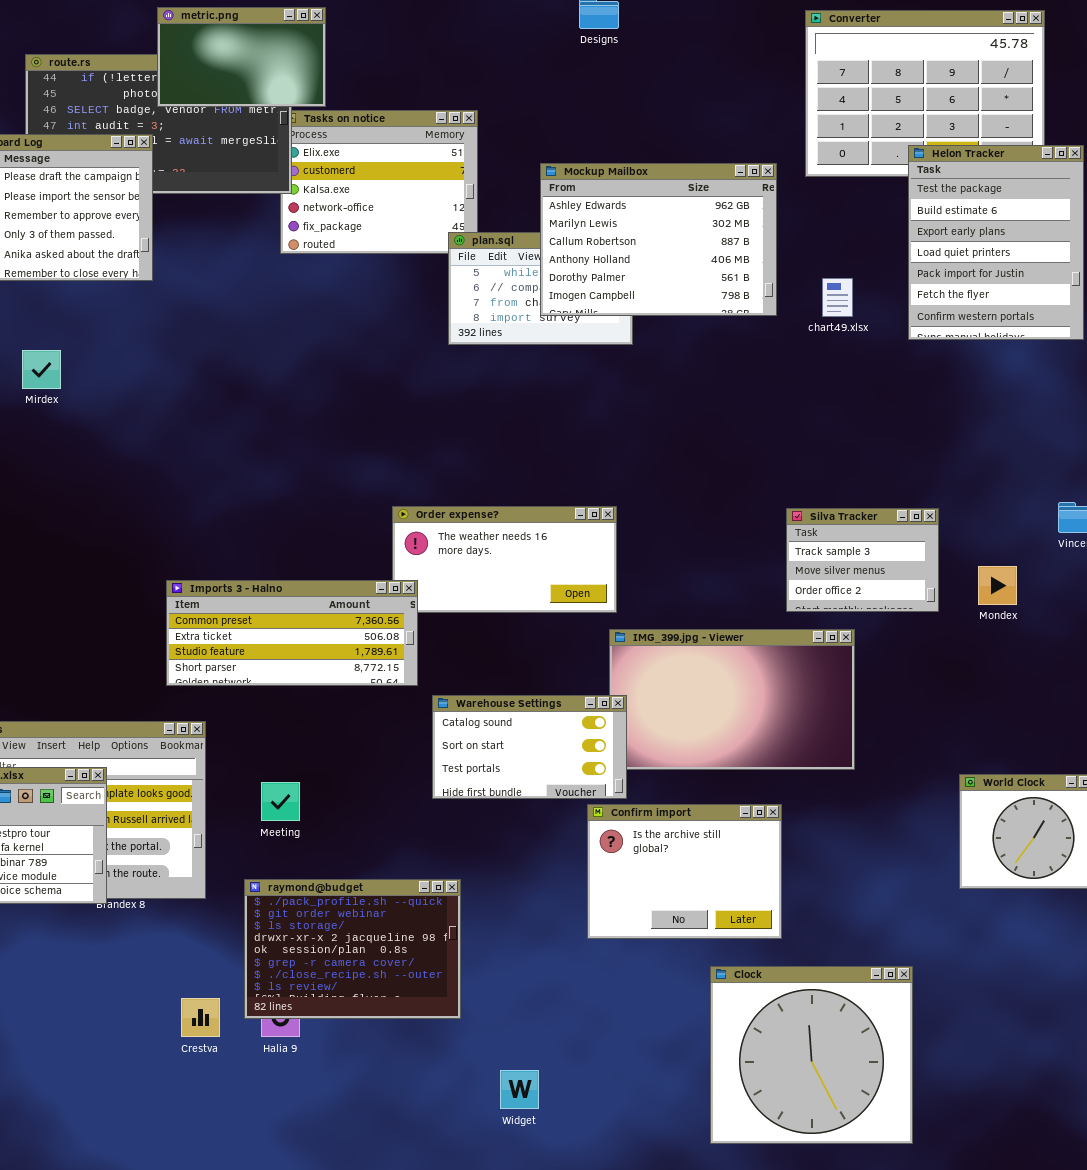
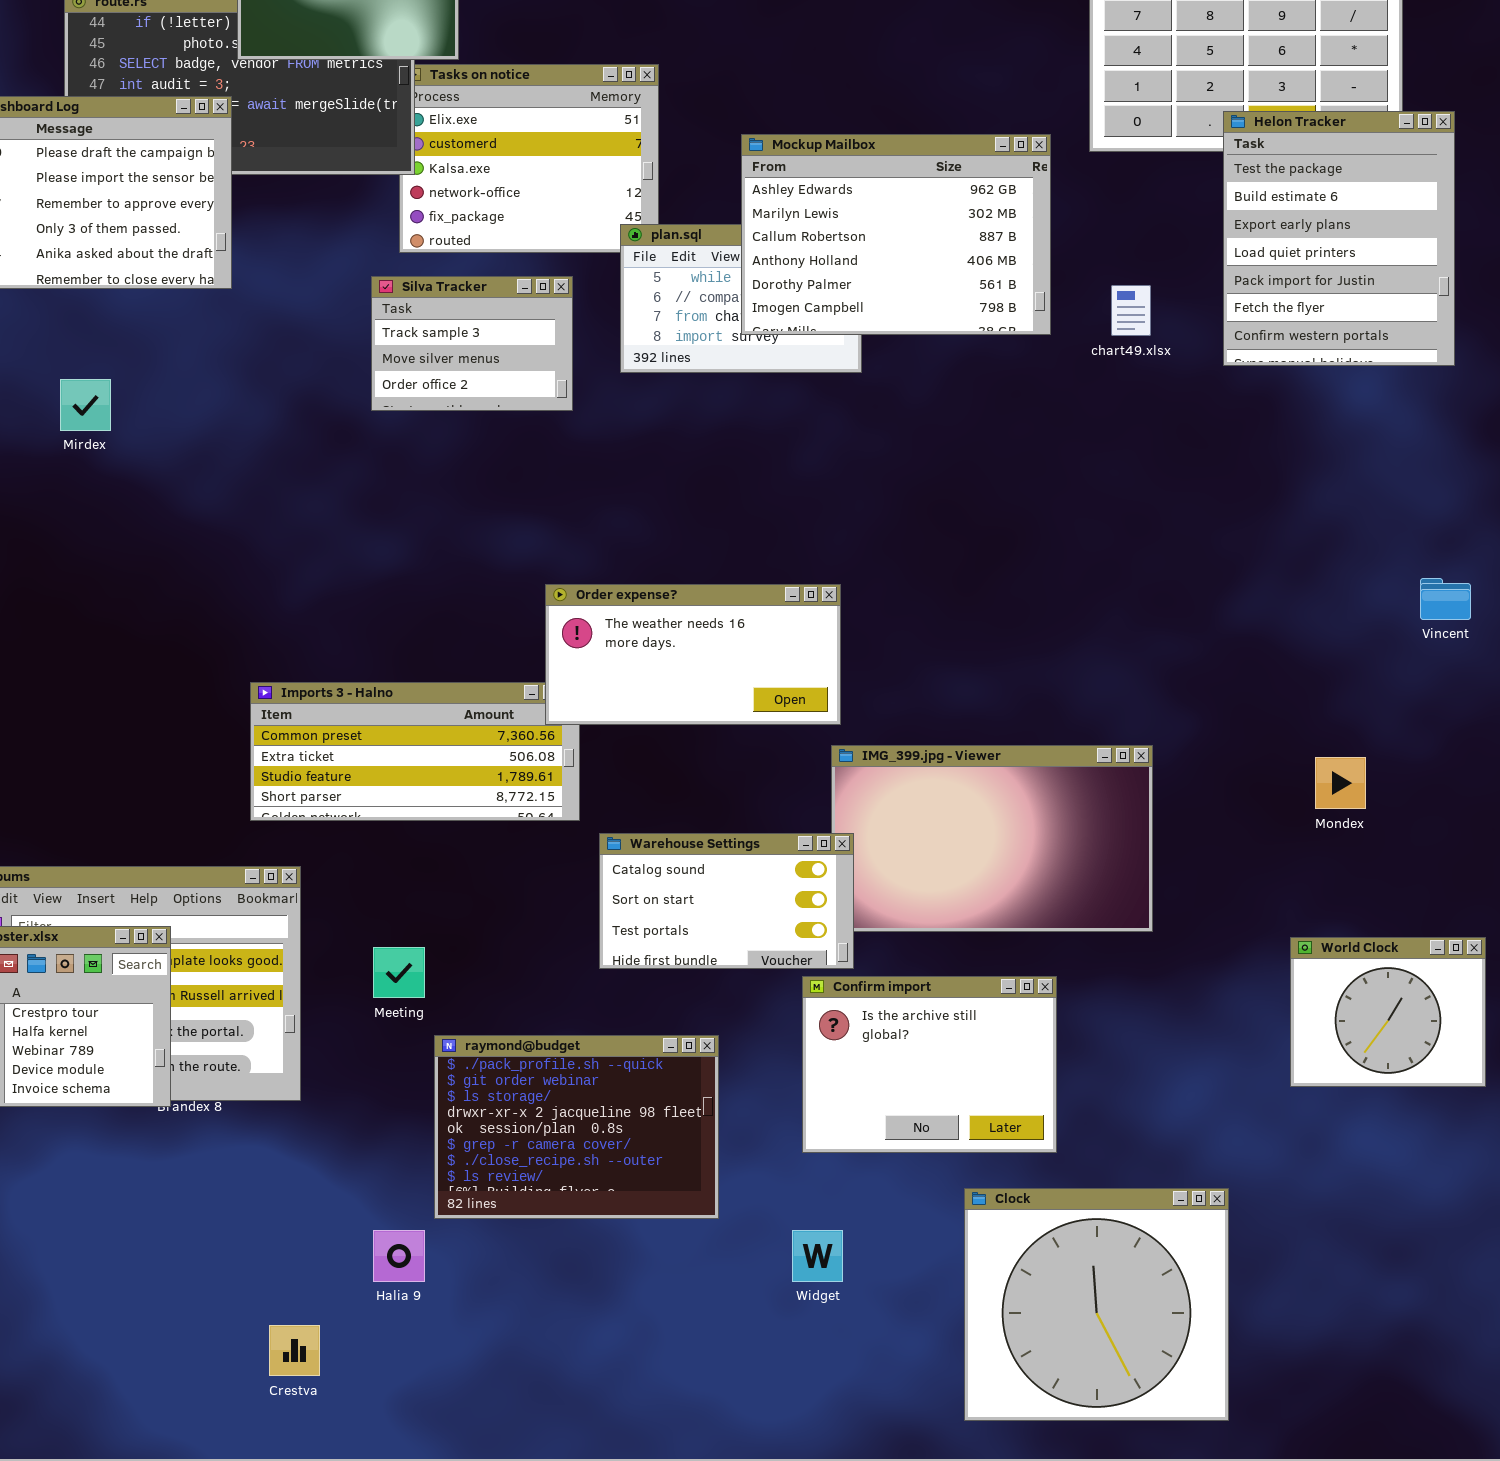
Order expense?: [392,506,617,613] -> [545,584,841,725], raised
Silva Tracker: [786,508,939,612] -> [371,276,573,411], moved
Mondex: [978,566,1017,605] -> [1315,757,1366,809], moved
raymond@budget: [244,879,461,1019] -> [434,1035,719,1219], moved
Crestva: [181,998,220,1037] -> [269,1325,320,1376], moved
Widget: [500,1070,539,1109] -> [792,1230,843,1282], moved

